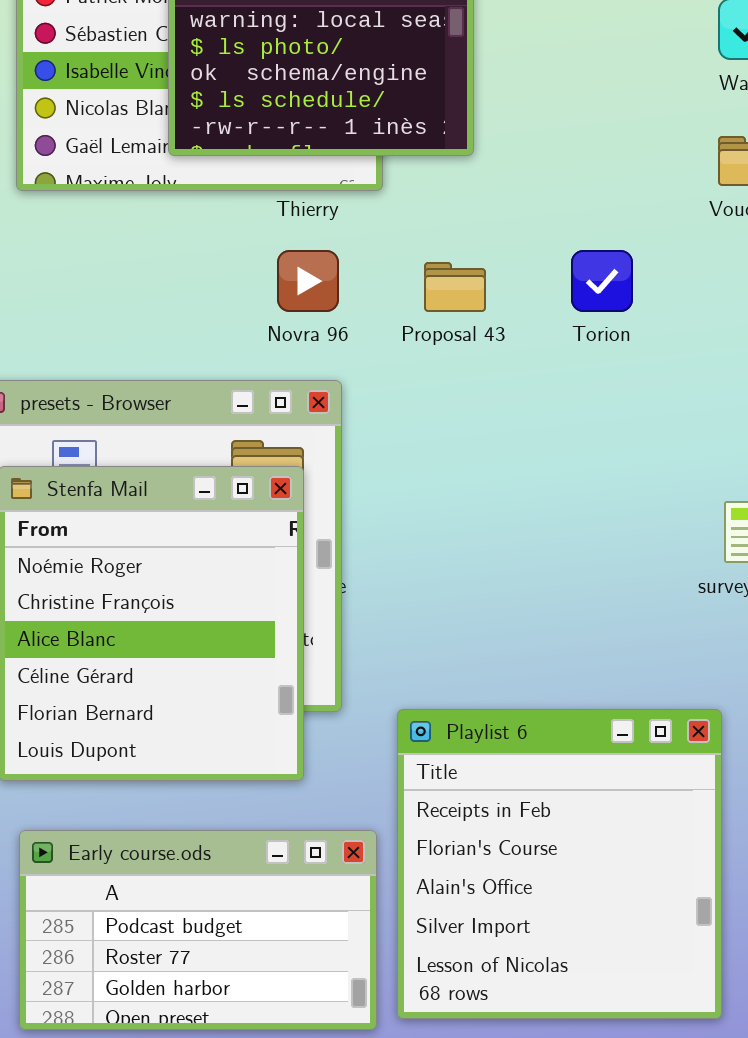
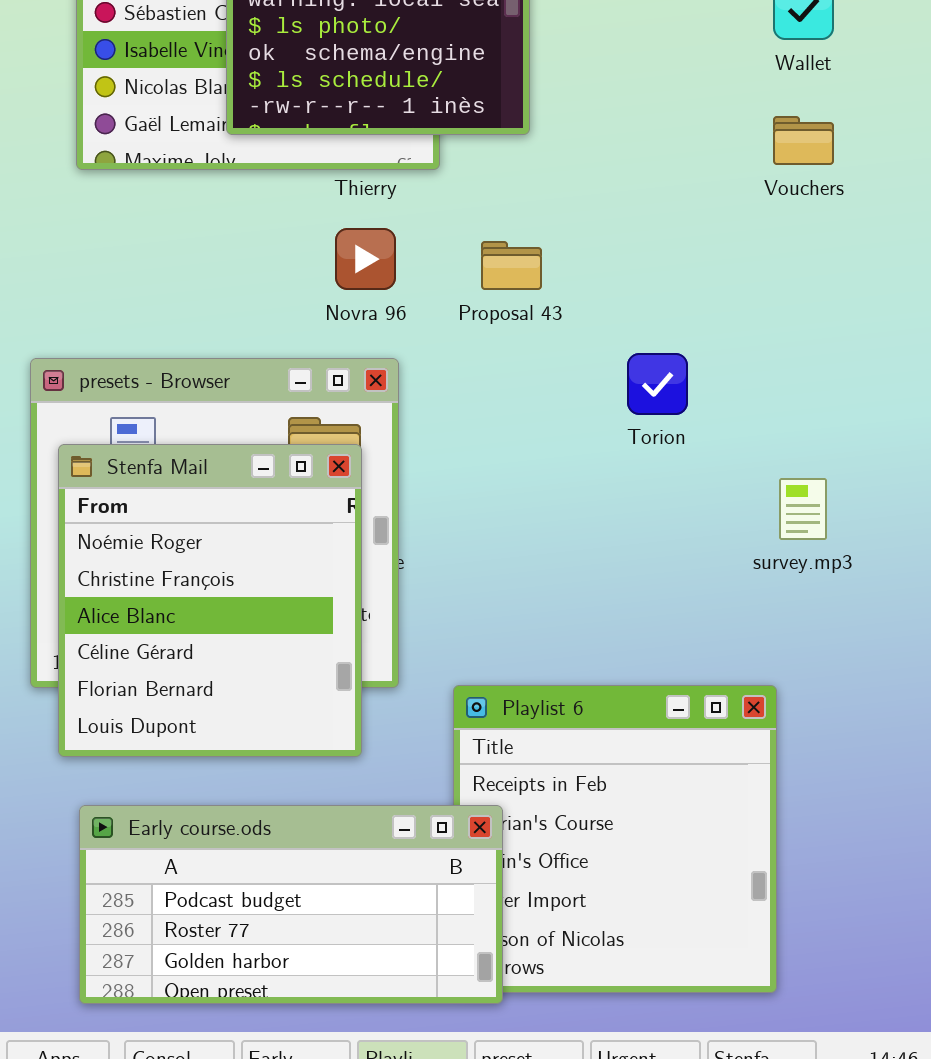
Torion: [571,250,633,312] -> [627,353,688,415], moved
Early course.ods: [19,830,377,1030] -> [79,805,503,1004], resized

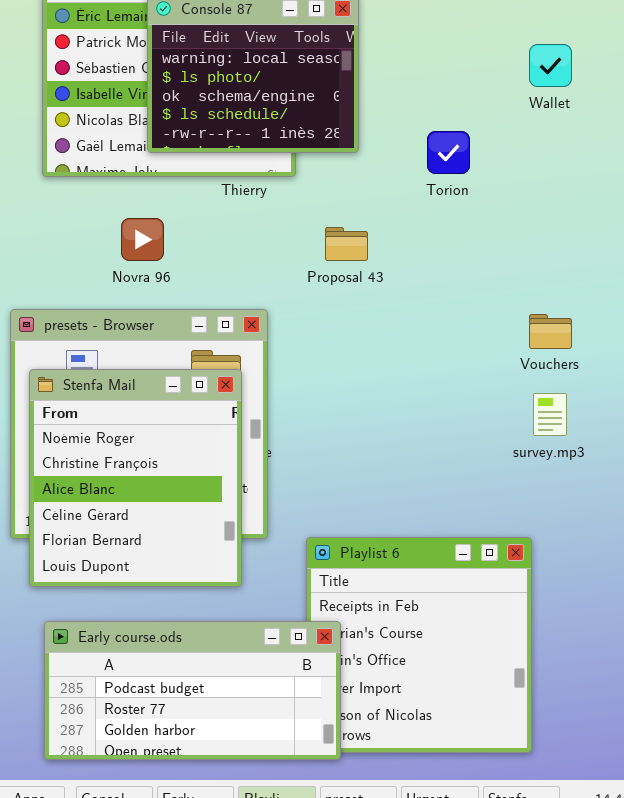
Vouchers: [773,116,834,165] -> [529,314,572,349], moved
Novra 96: [335,228,396,290] -> [121,218,164,261], moved
Torion: [627,353,688,415] -> [427,131,470,174], moved

